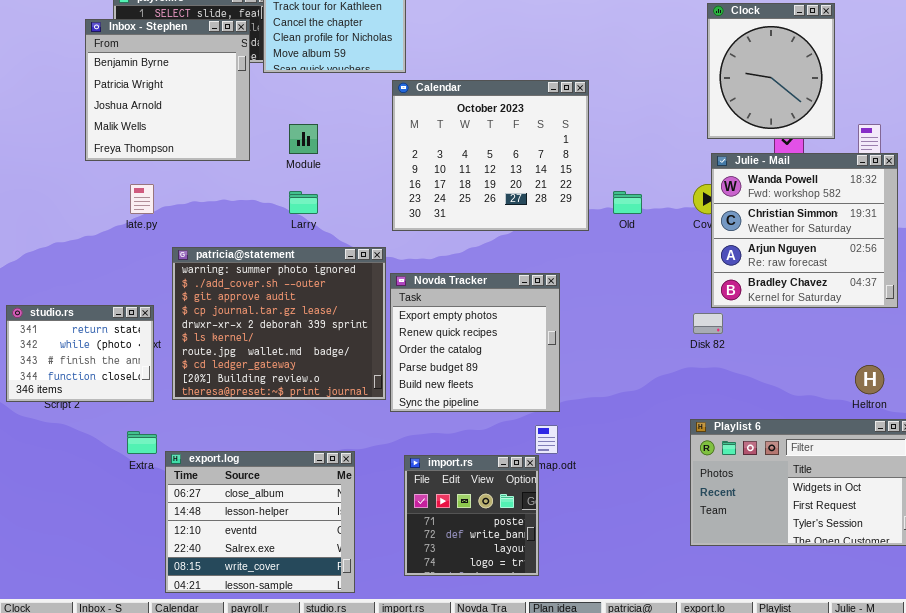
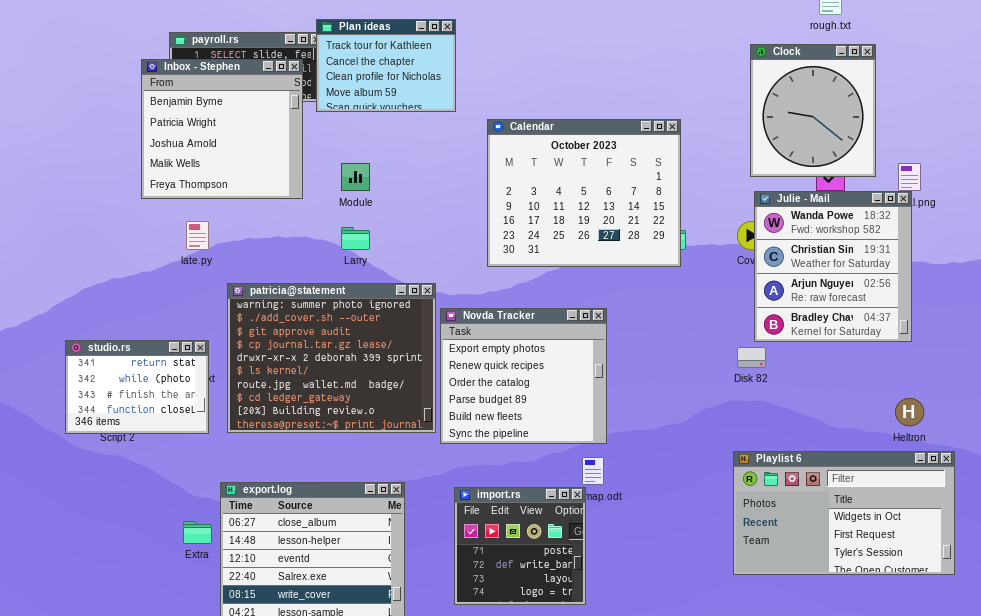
Calendar: [392,80,589,231] -> [487,119,681,267], moved
Julie - Mail: [711,153,898,308] -> [754,191,912,342], resized
Extra: [127,431,157,454] -> [183,521,212,544], moved

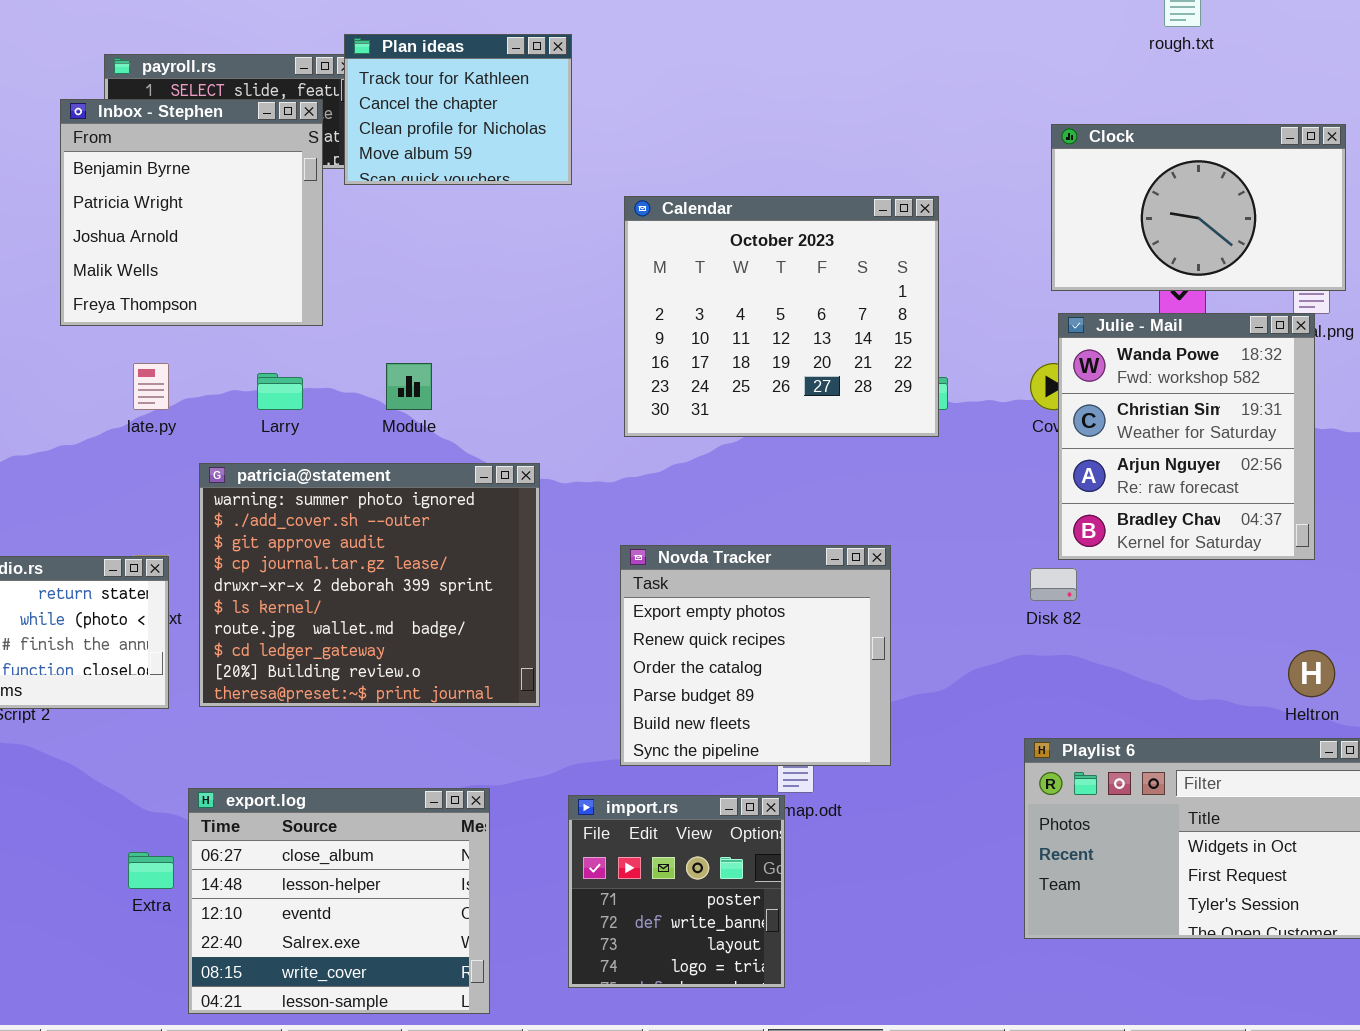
Clock: [750,44,876,177] -> [1051,124,1346,291], resized
Module: [341,163,370,191] -> [386,363,432,410], moved
Larry: [341,227,370,250] -> [257,373,303,410], moved
Novda Tracker: [440,308,607,444] -> [620,545,891,766], moved

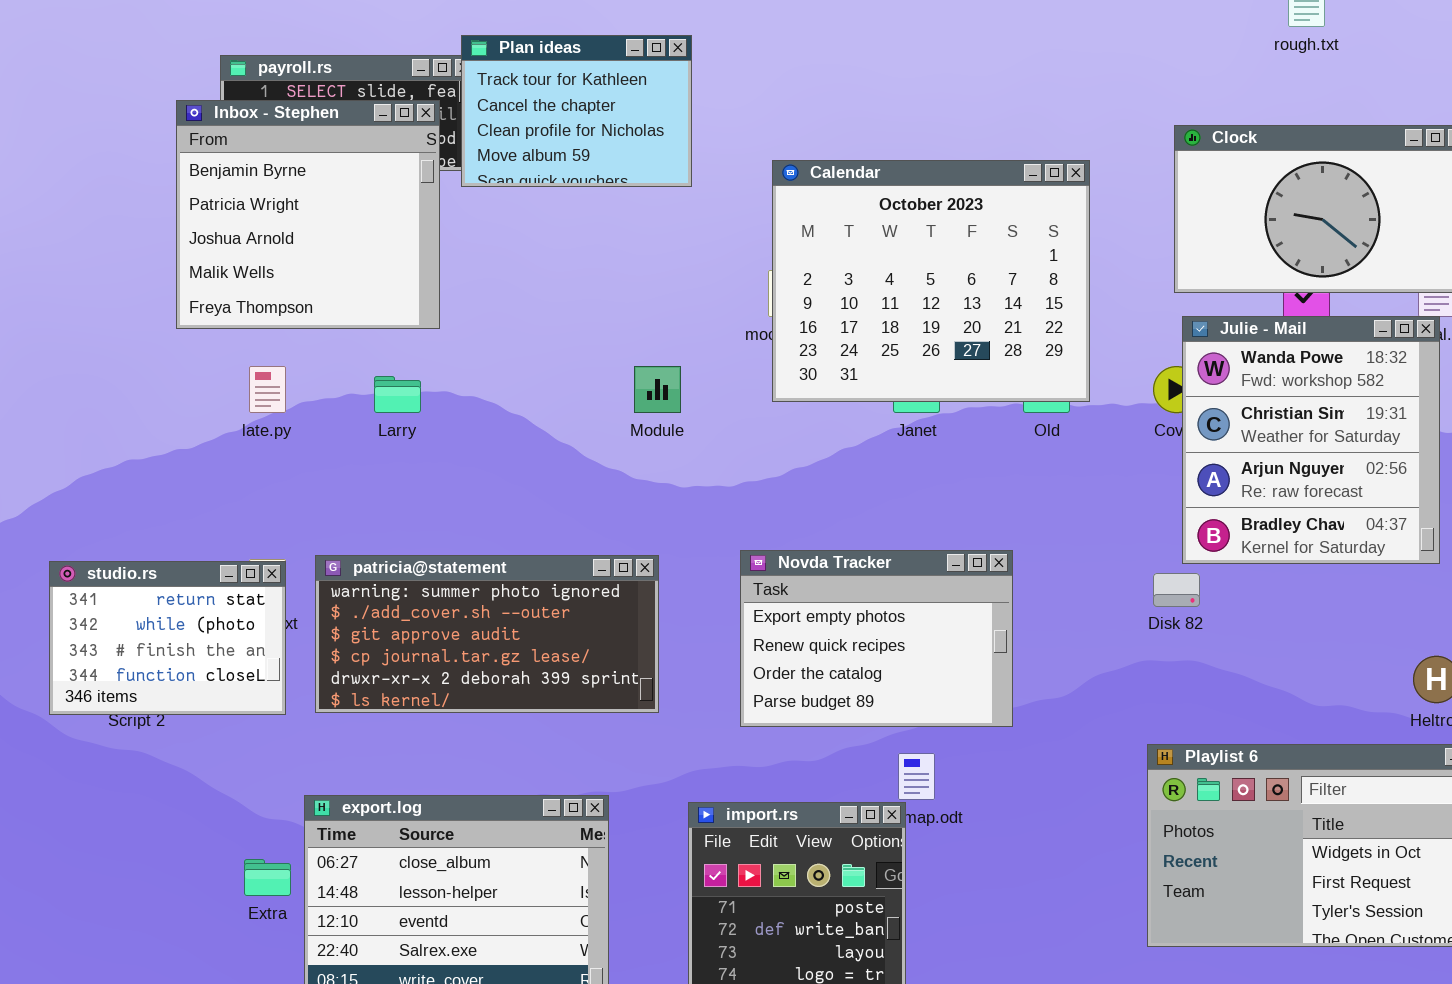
Calendar: [624,196,939,437] -> [772,160,1090,402], moved
Module: [386,363,432,410] -> [634,366,681,413], moved
patricia@statement: [199,463,540,707] -> [315,555,659,713], resized
Novda Tracker: [620,545,891,766] -> [740,550,1013,727], resized

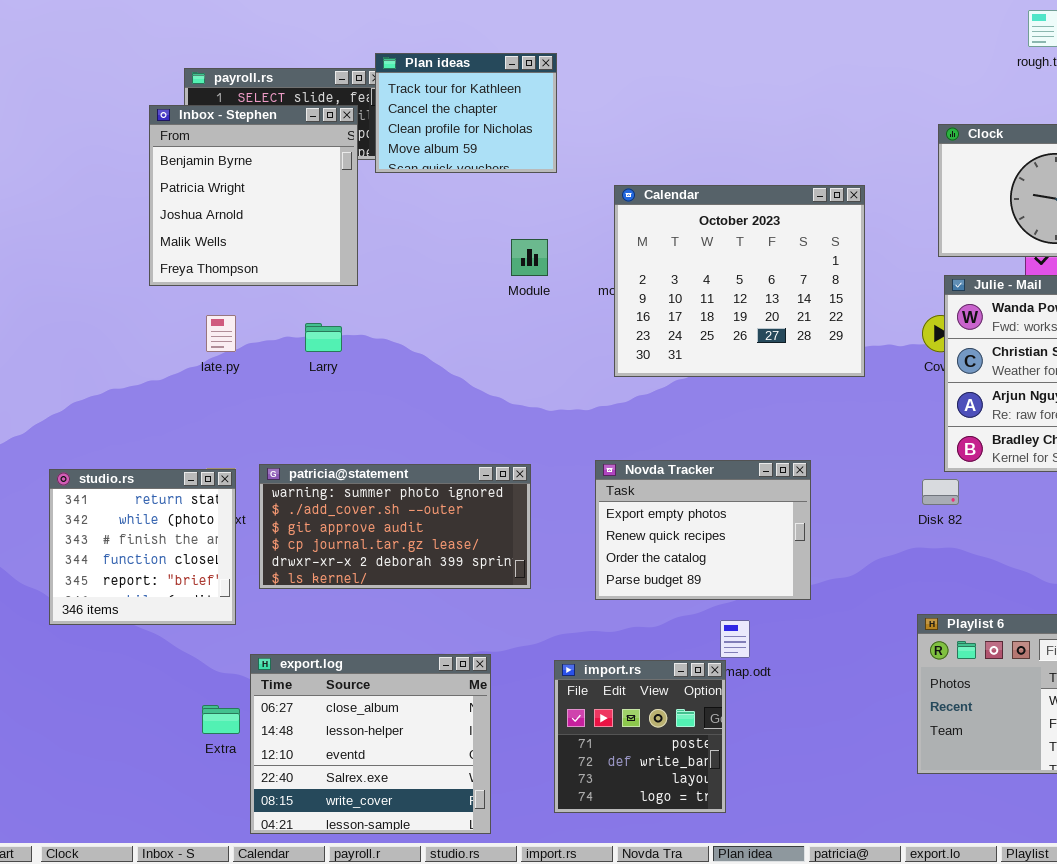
Calendar: [772,160,1090,402] -> [614,185,865,377], moved
Module: [634,366,681,413] -> [511,239,548,276], moved
studio.rs: [49,561,286,715] -> [49,469,236,625], resized

